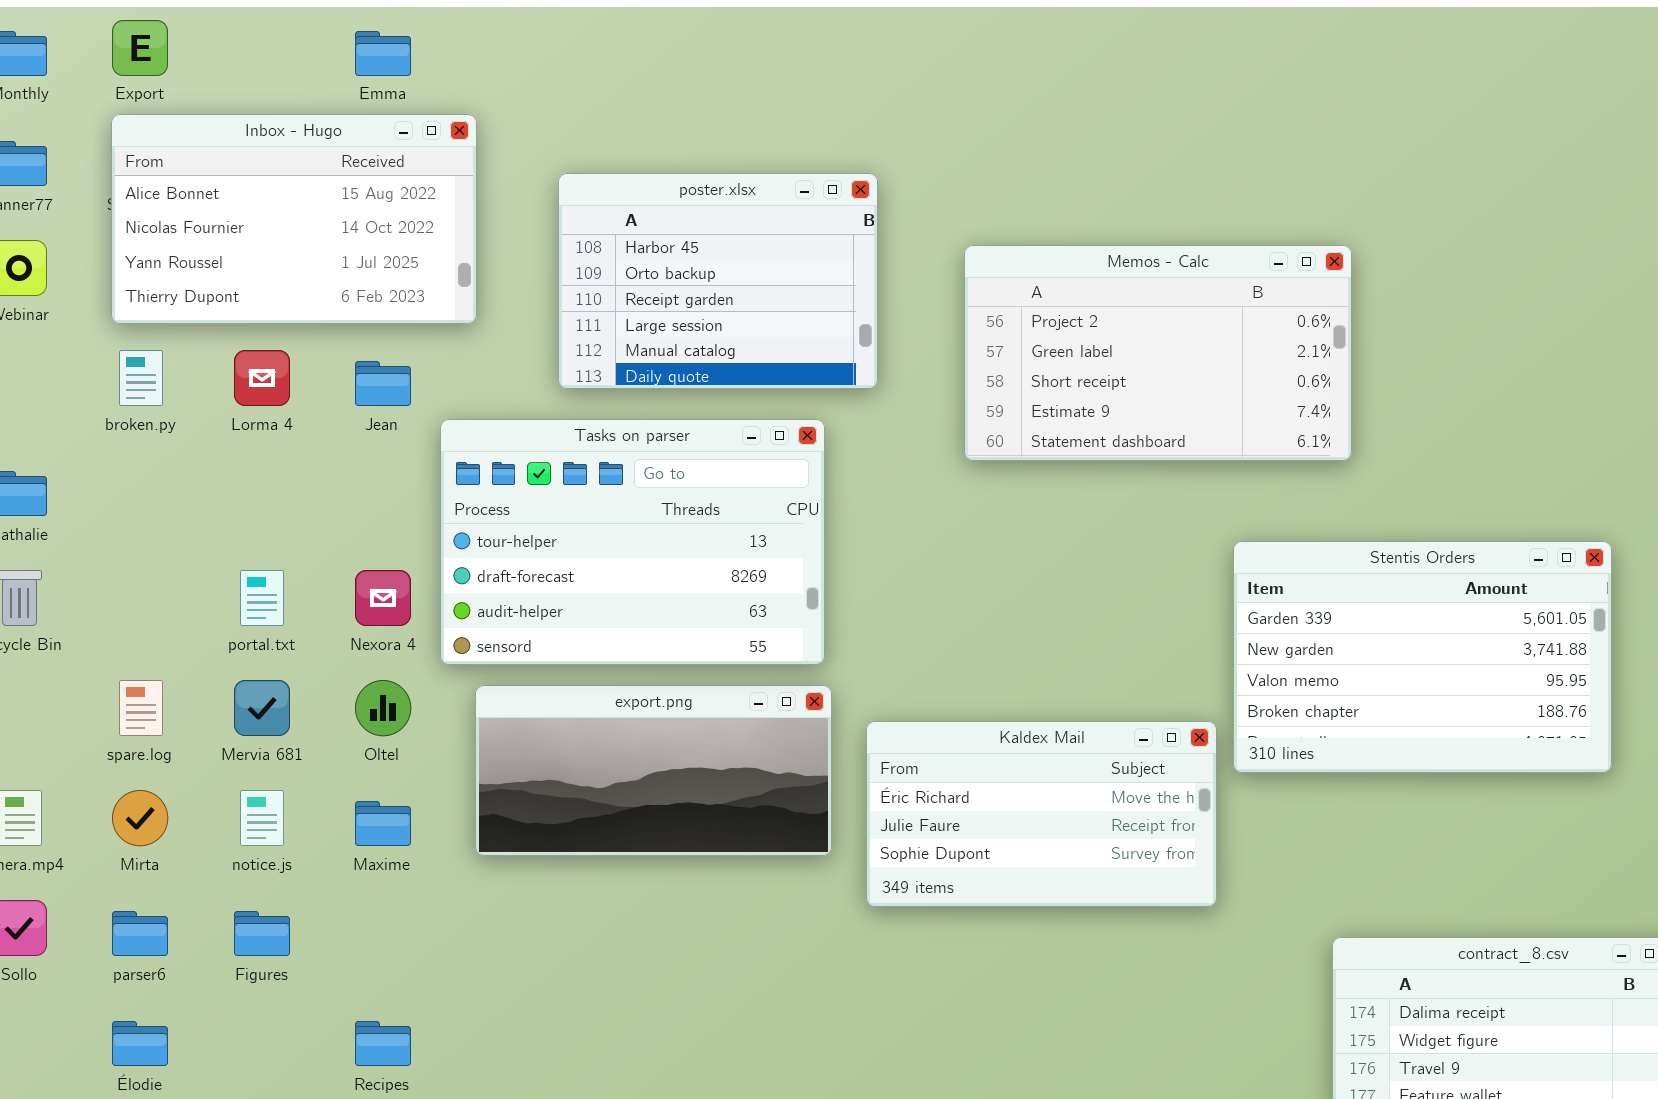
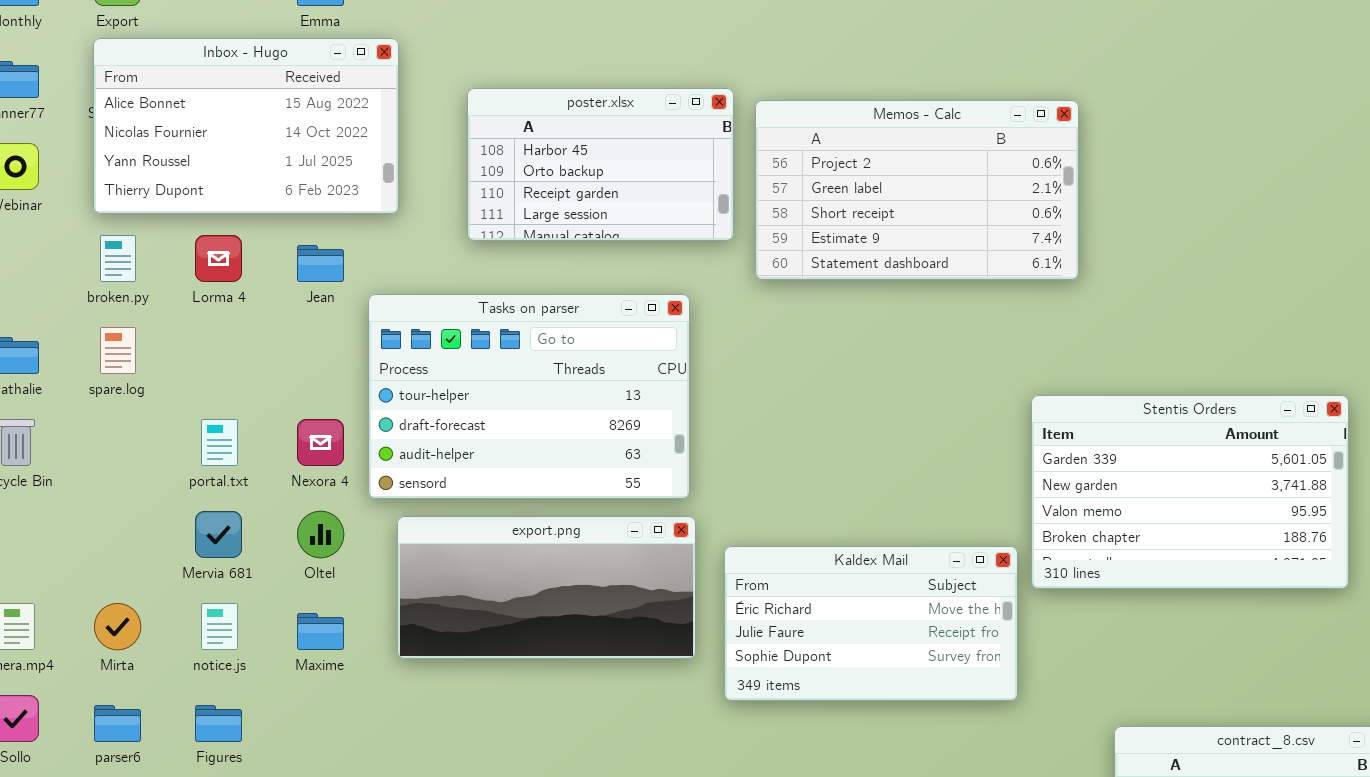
poster.xlsx: [558,173,878,389] -> [467,88,734,241], resized
Memos - Calc: [964,245,1352,461] -> [755,100,1079,280], moved
spare.log: [119,680,163,736] -> [100,327,136,374], moved

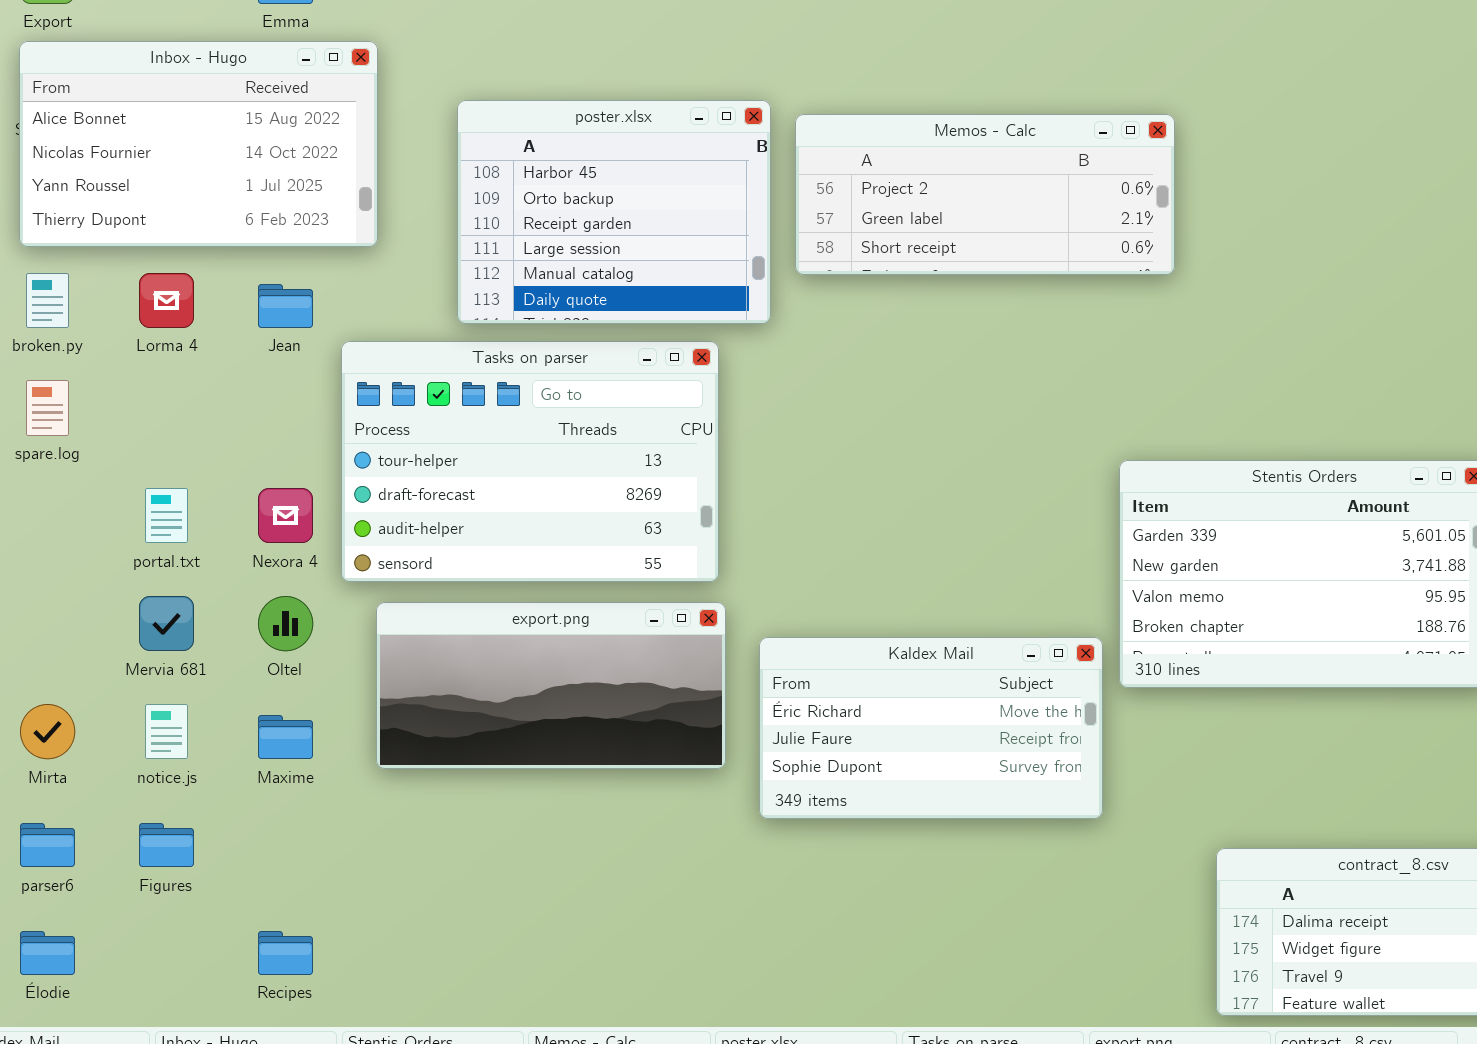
poster.xlsx: [467,88,734,241] -> [457,100,771,324], resized
Memos - Calc: [755,100,1079,280] -> [795,114,1175,275], resized

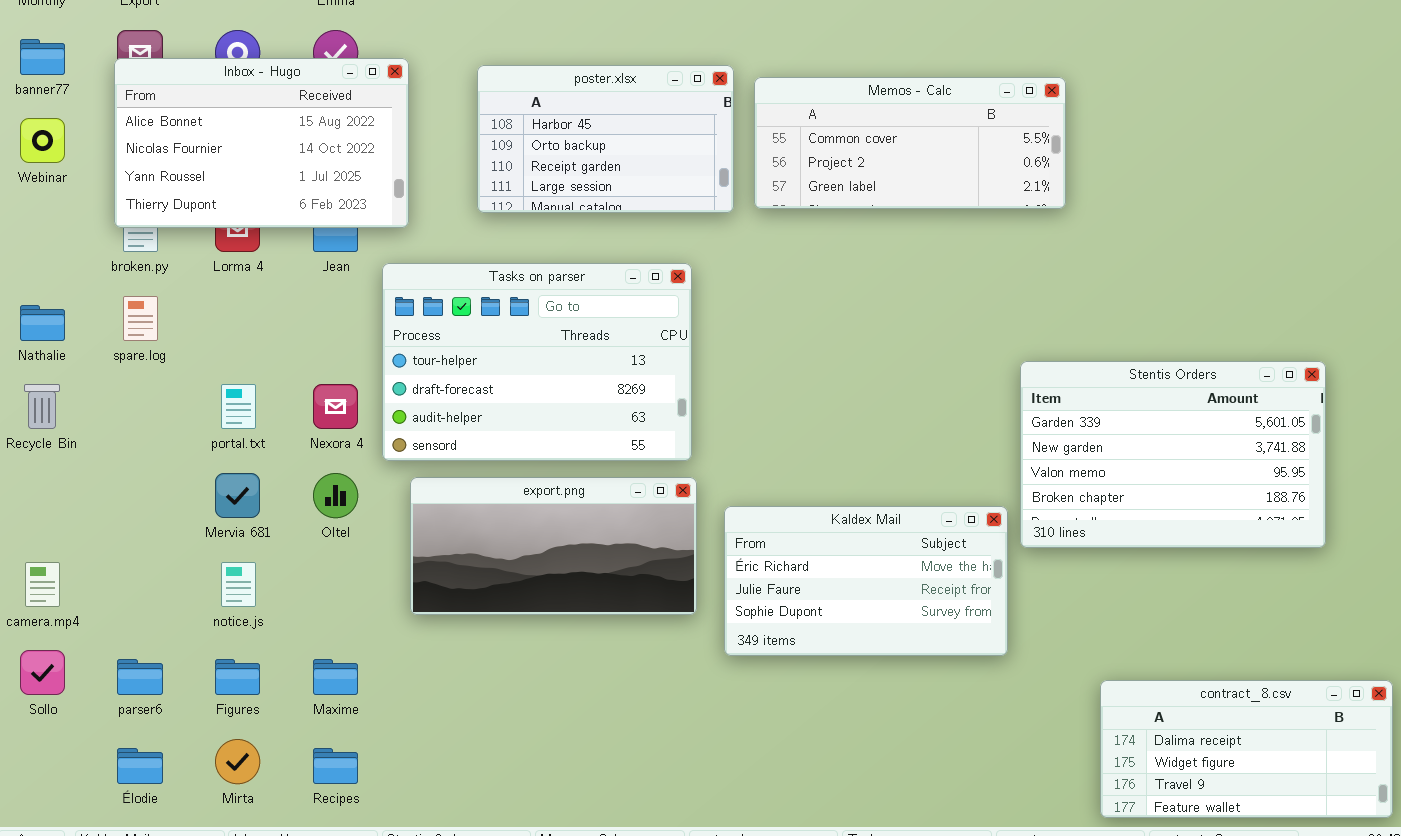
Inbox - Hugo: [19,41,378,247] -> [114,58,409,228], moved
poster.xlsx: [457,100,771,324] -> [477,65,734,213], resized
Memos - Calc: [795,114,1175,275] -> [754,77,1066,209], scrolled up 1 row
Mirta: [20,704,75,759] -> [215,739,260,784], moved
Maxime: [258,715,313,759] -> [313,659,358,695], moved

